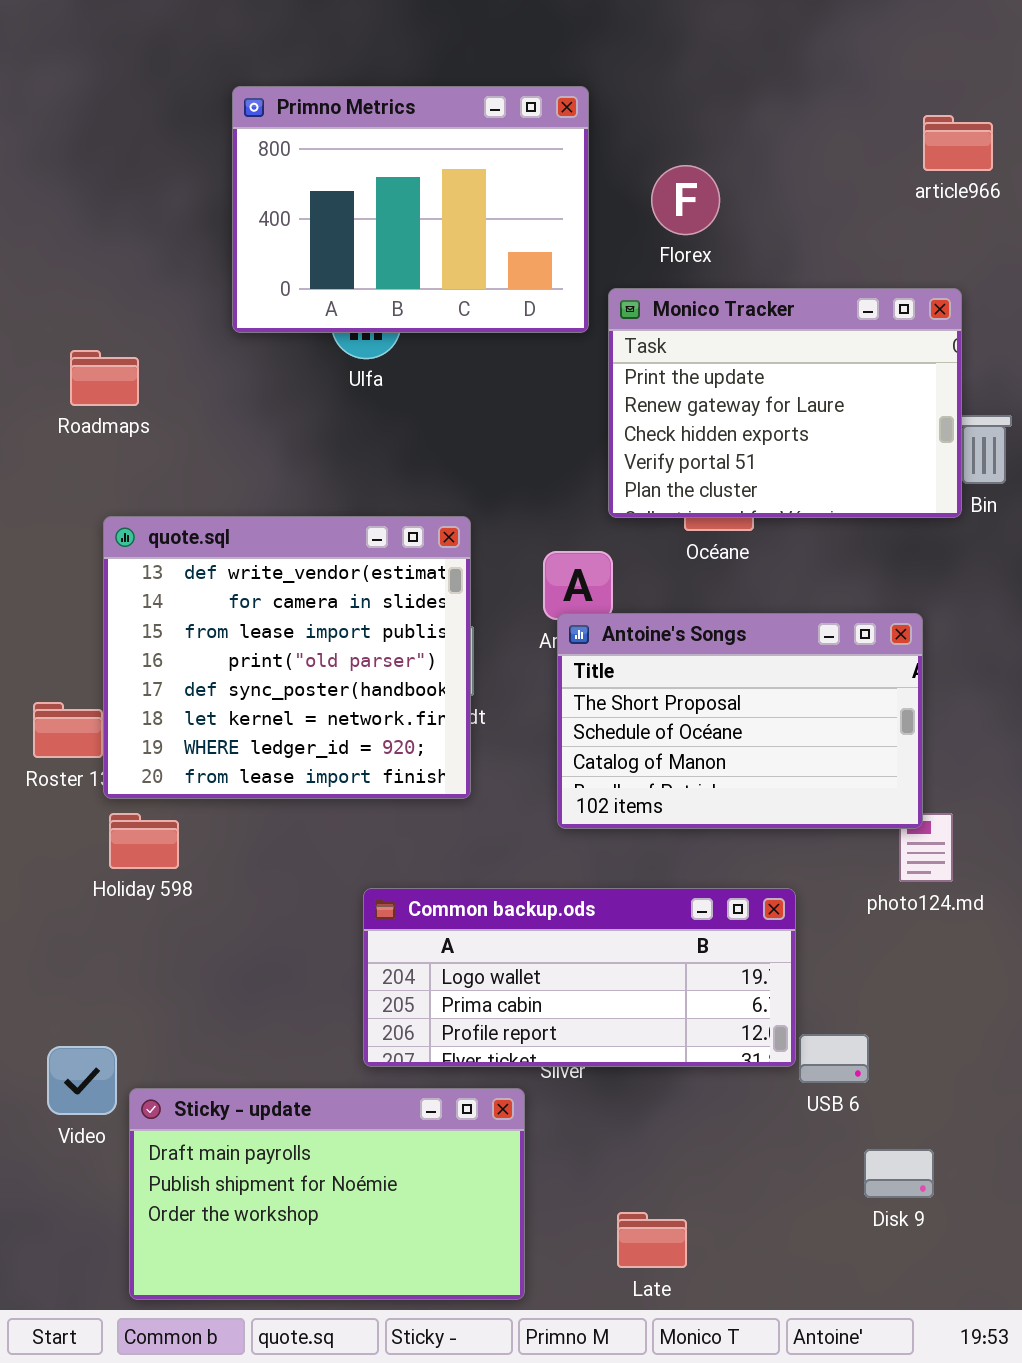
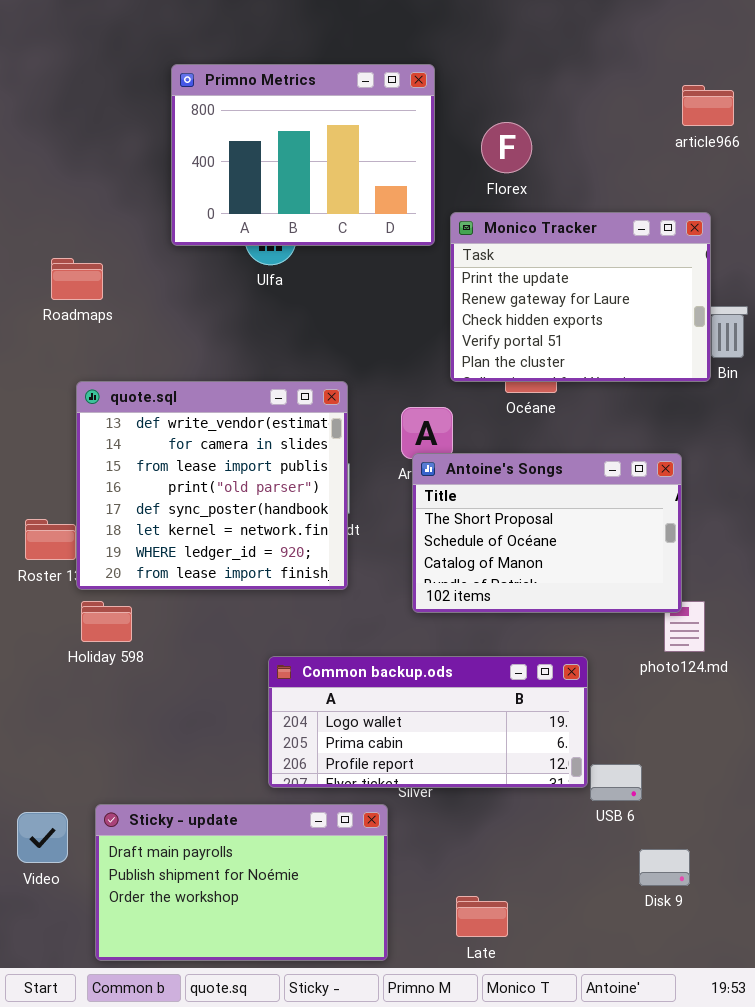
Video: [47,1046,117,1115] -> [17,812,68,863], moved

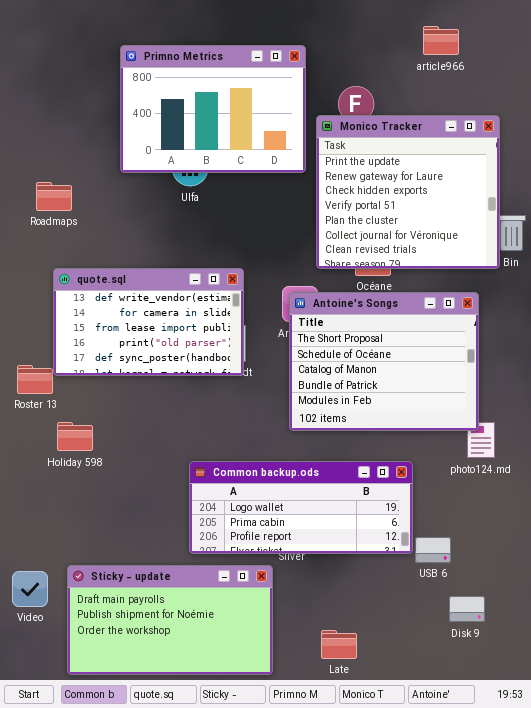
article966: [682,85,734,126] -> [423,26,459,55], moved
Monico Tracker: [450,212,711,382] -> [316,115,500,269], resized
quote.sql: [76,381,348,590] -> [53,268,244,376], resized
Antoine's Songs: [412,453,682,613] -> [289,292,479,431], resized

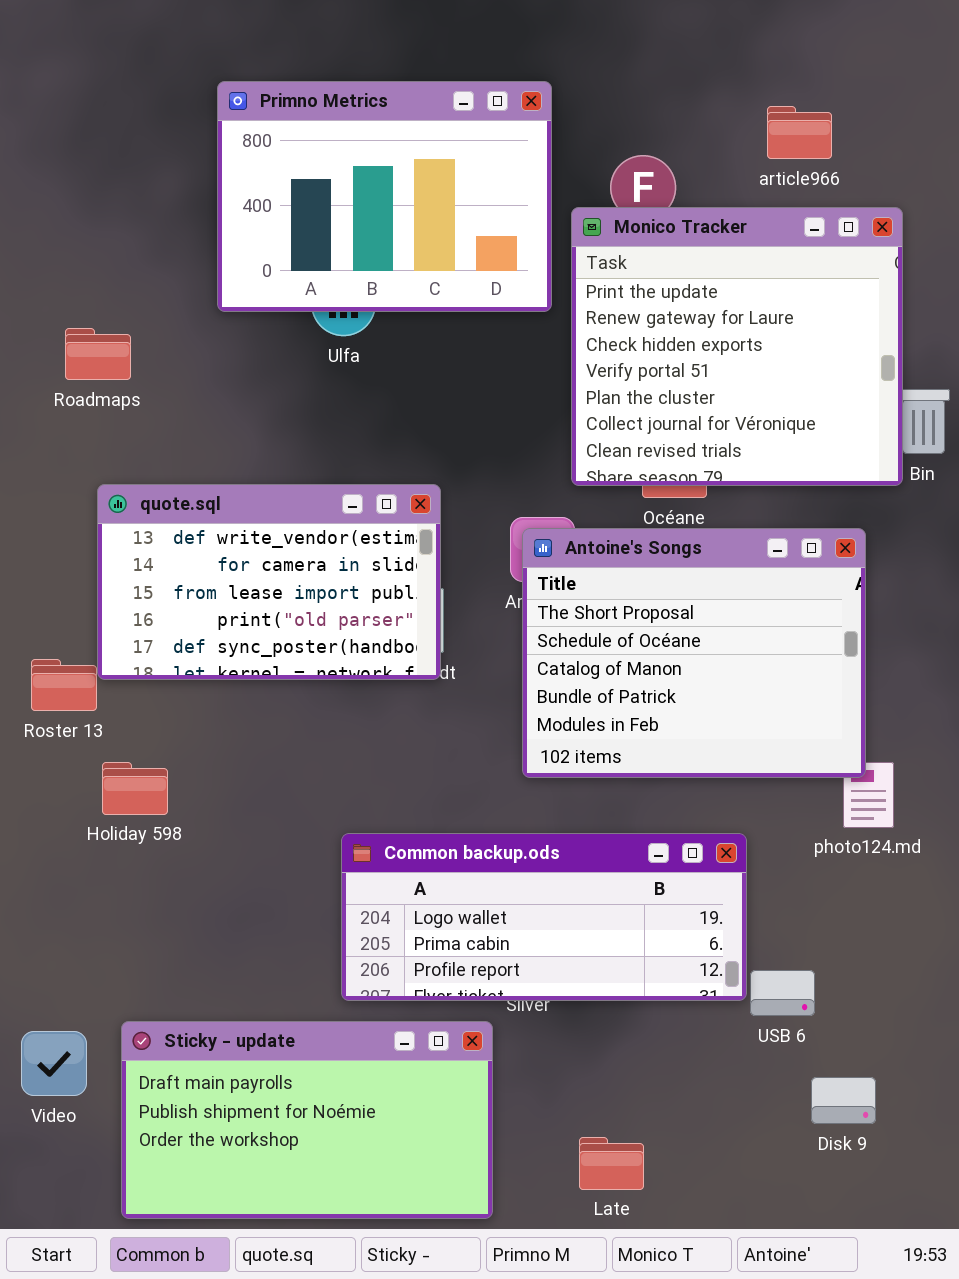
article966: [423,26,459,55] -> [767,106,832,159], moved

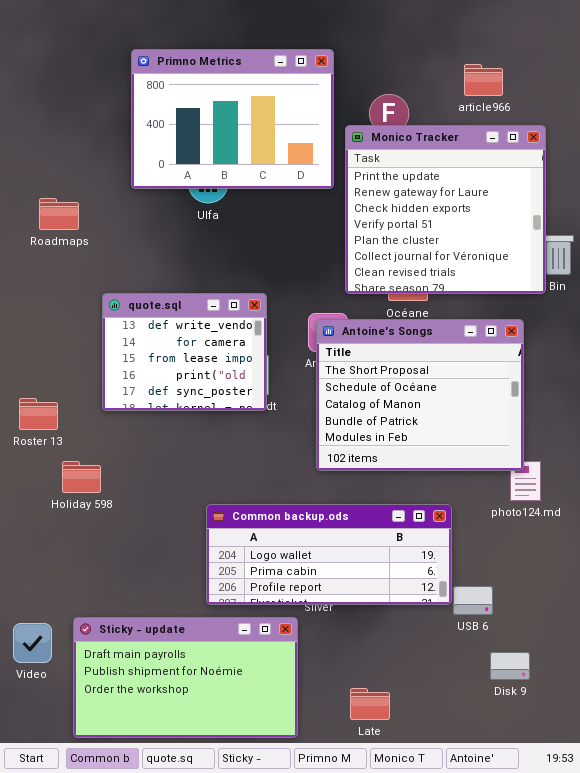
quote.sql: [97,484,441,680] -> [102,293,267,411], resized

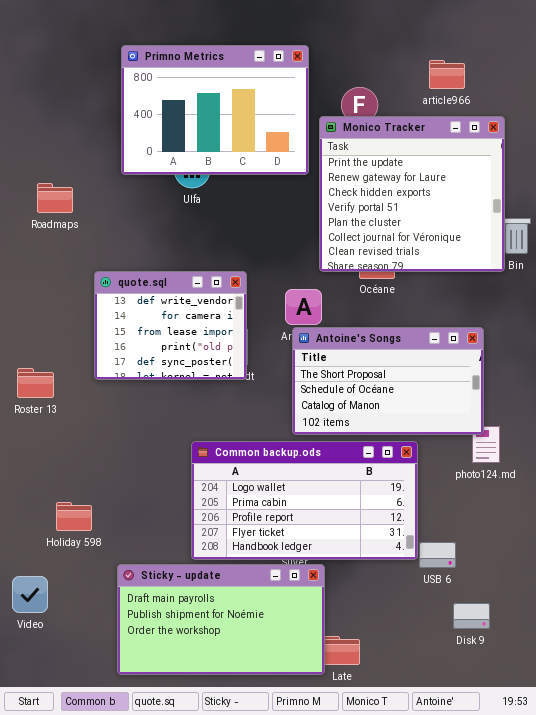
Antoine's Songs: [316,319,524,471] -> [292,327,484,435], resized
Holiday 598: [62,461,101,493] -> [56,502,92,531], moved
Common backup.ods: [206,504,452,605] -> [191,441,418,560], resized
Sticky - update: [73,617,298,738] -> [117,564,325,675], moved

